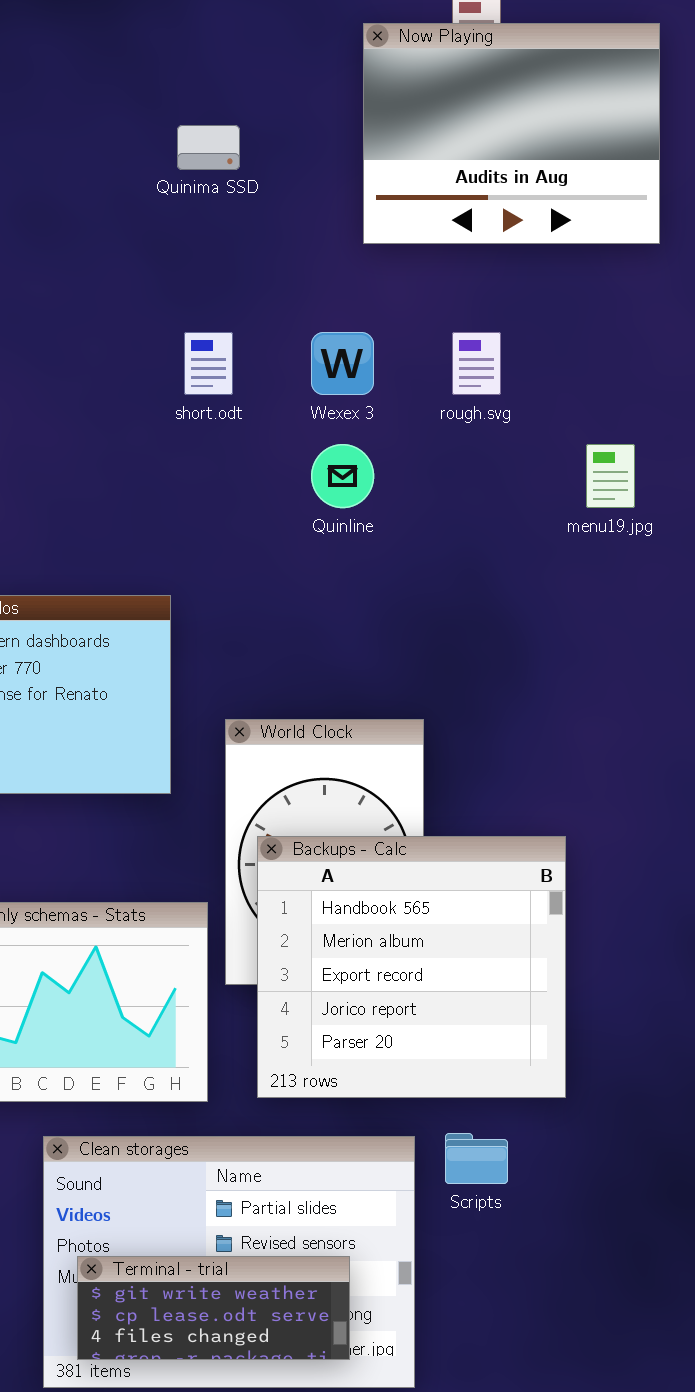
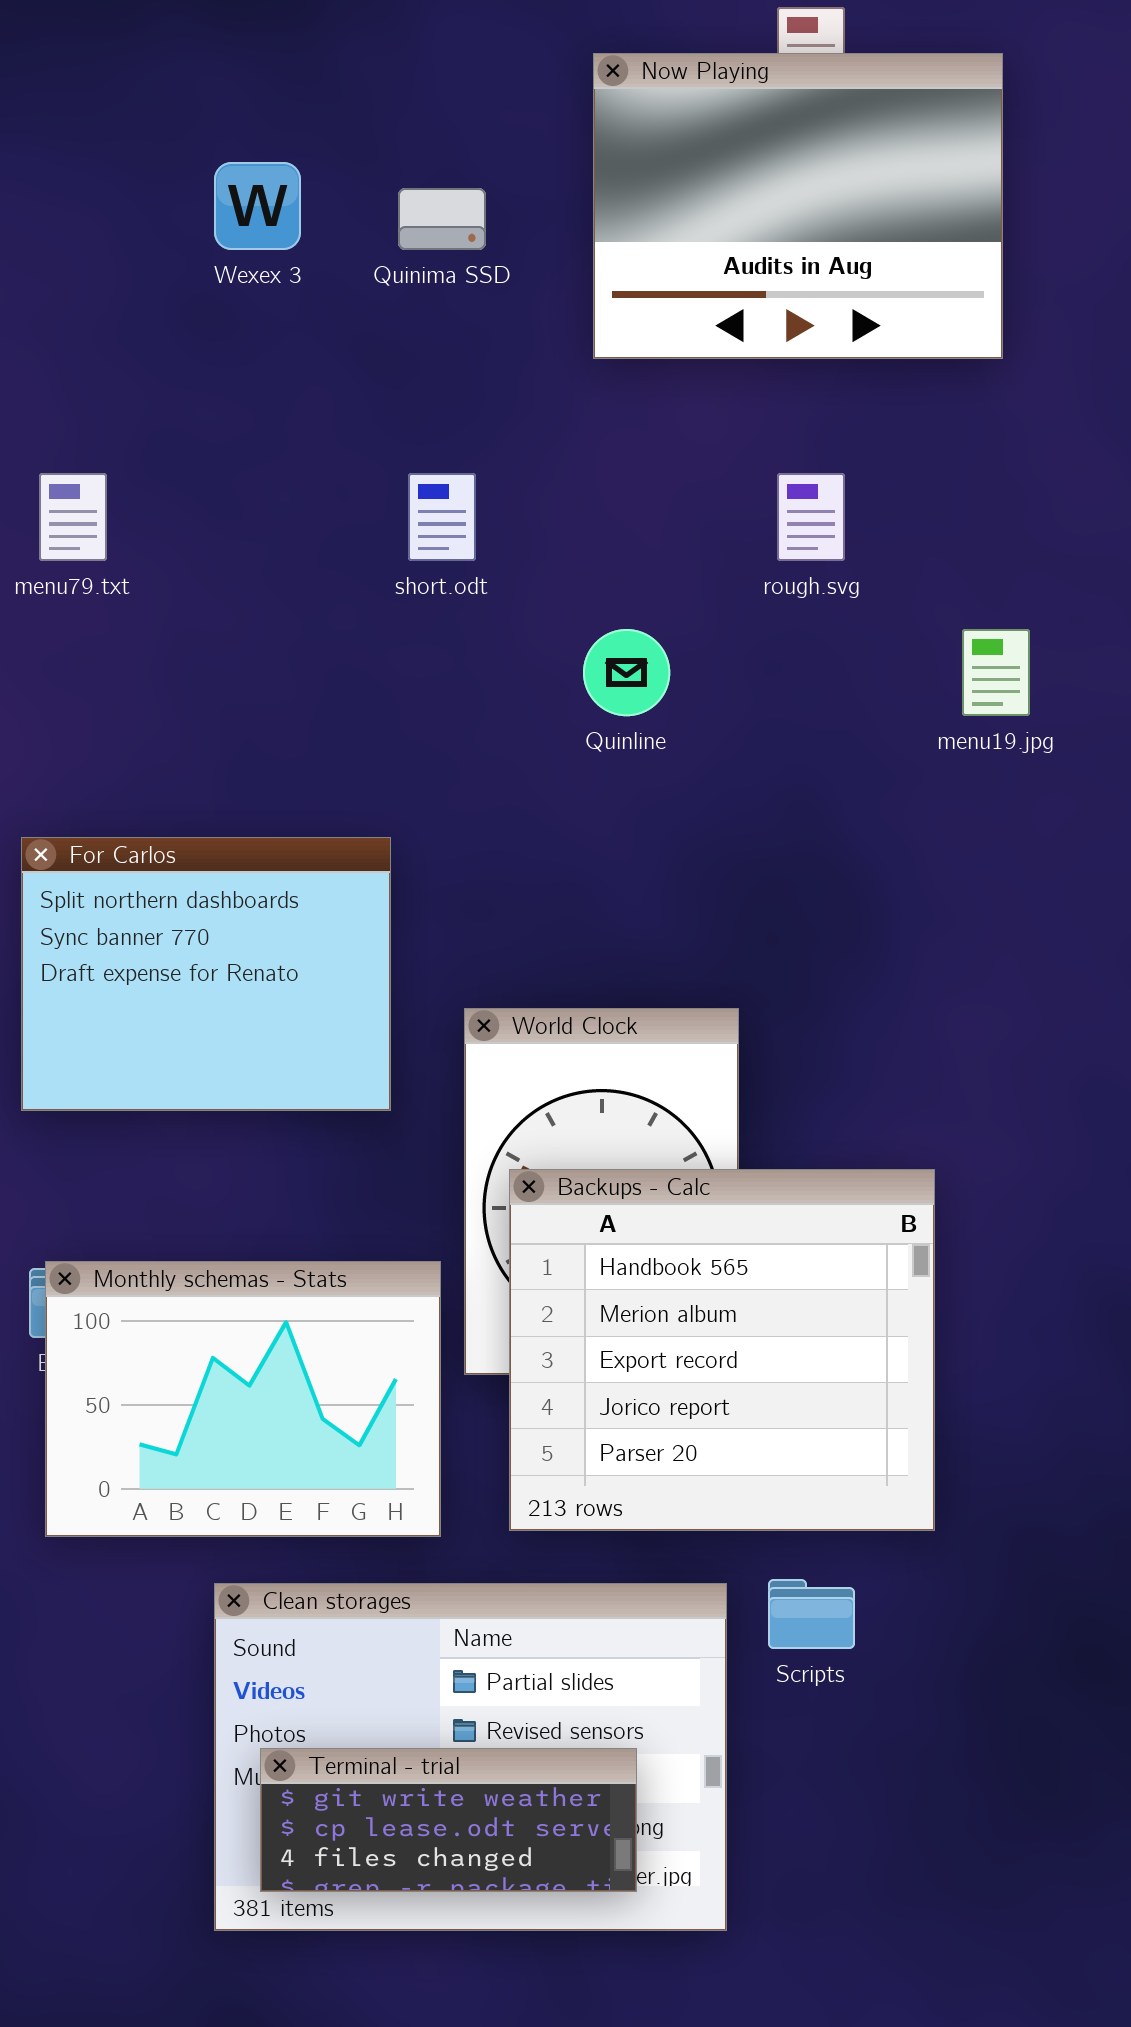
Now Playing: [363,23,660,244] -> [593,53,1003,359], moved
Wexex 3: [311,332,374,395] -> [214,162,301,250], moved

